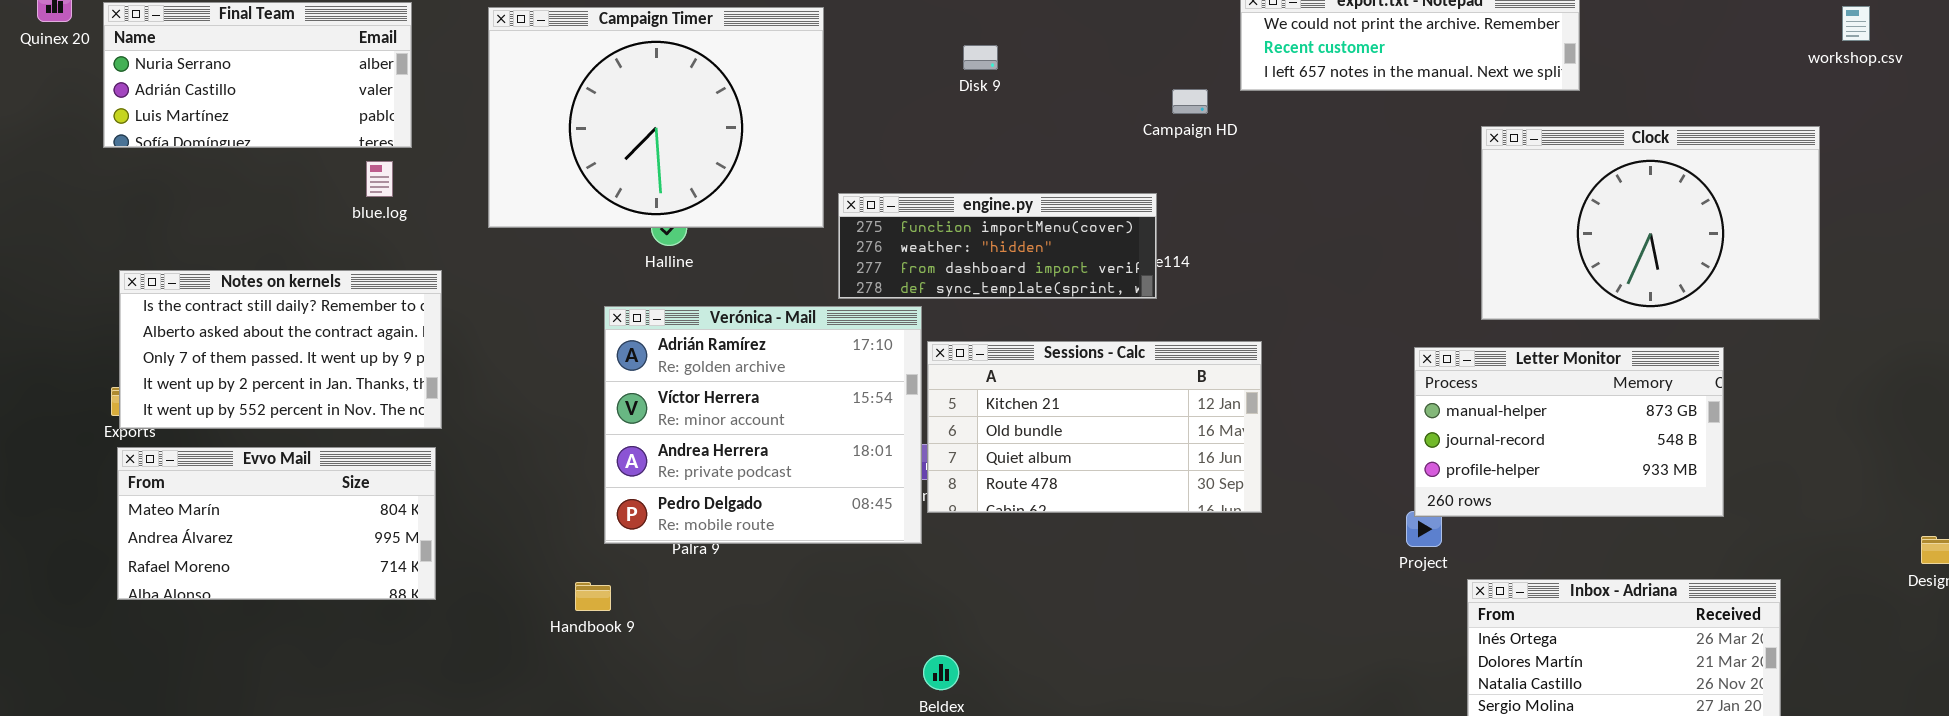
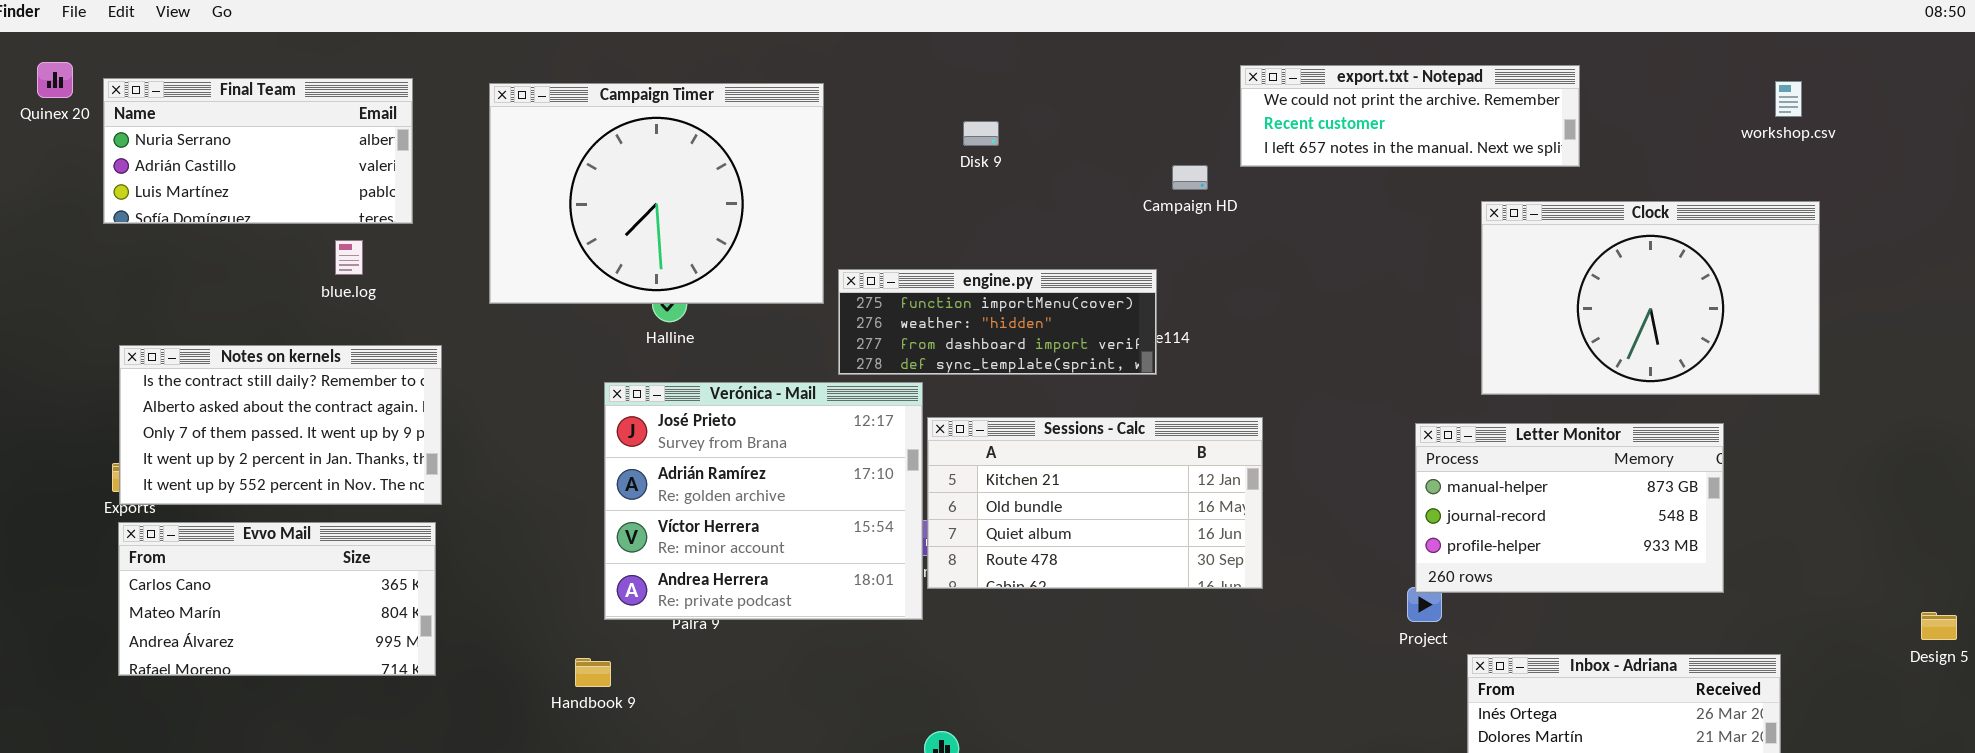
workshop.csv: [1842,6,1870,41] -> [1775,81,1802,117], moved
blue.log: [366,161,393,197] -> [335,240,363,275], moved
Verónica - Mail: [604,306,922,544] -> [604,382,923,620], scrolled up 1 row
Evvo Mail: [117,447,436,600] -> [118,522,436,676], scrolled up 1 row

